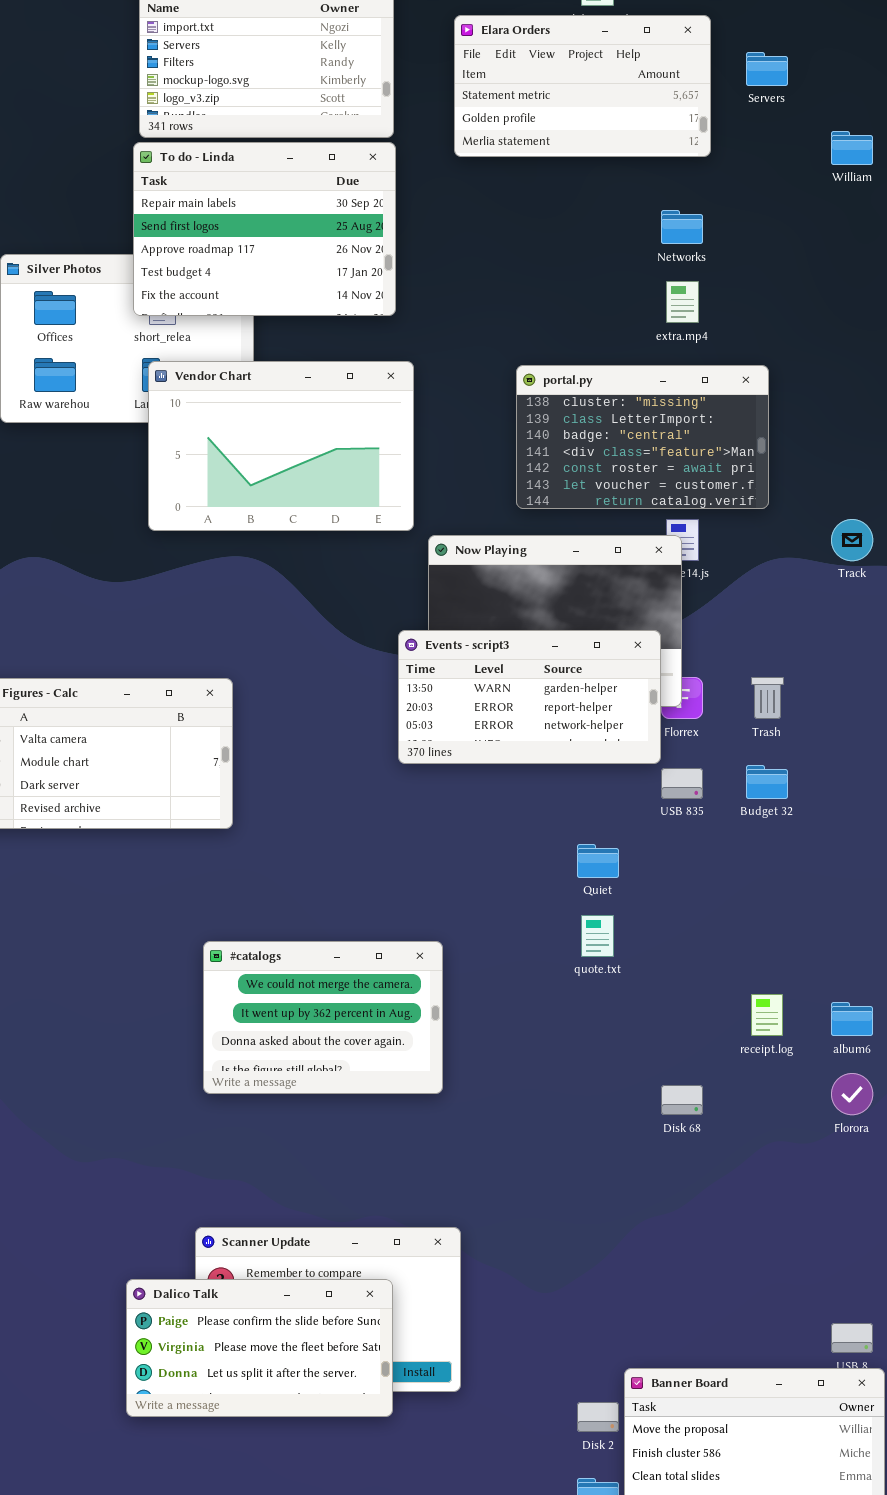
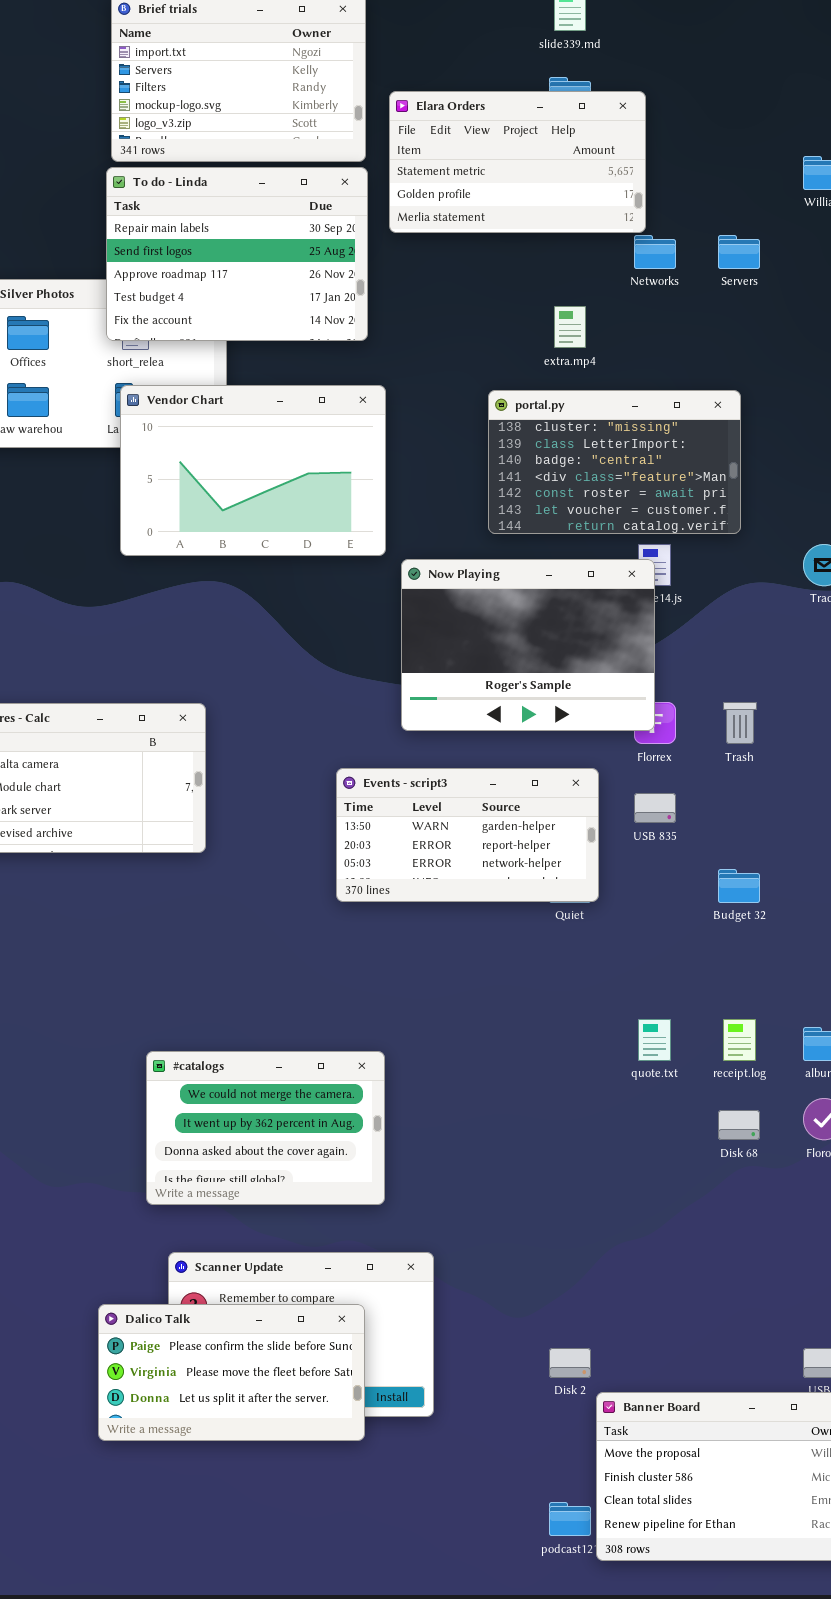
Elara Orders: [454,15,711,157] -> [389,91,646,233], moved
Servers: [746,52,788,86] -> [718,235,760,269], moved
extra.mp4: [666,281,699,323] -> [554,306,586,348], moved
Events - script3: [398,630,661,764] -> [336,768,599,902], moved
Budget 32: [746,765,788,799] -> [718,869,760,903], moved
quote.txt: [581,915,614,957] -> [638,1019,671,1061], moved
#catalogs: [203,941,443,1094] -> [146,1051,385,1205], moved
Disk 68: [661,1085,703,1115] -> [718,1110,760,1140], moved
Disk 2: [577,1402,619,1432] -> [549,1348,591,1378], moved

